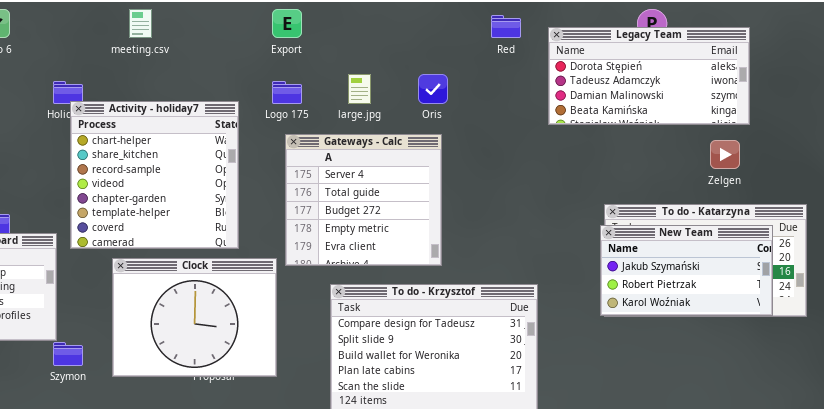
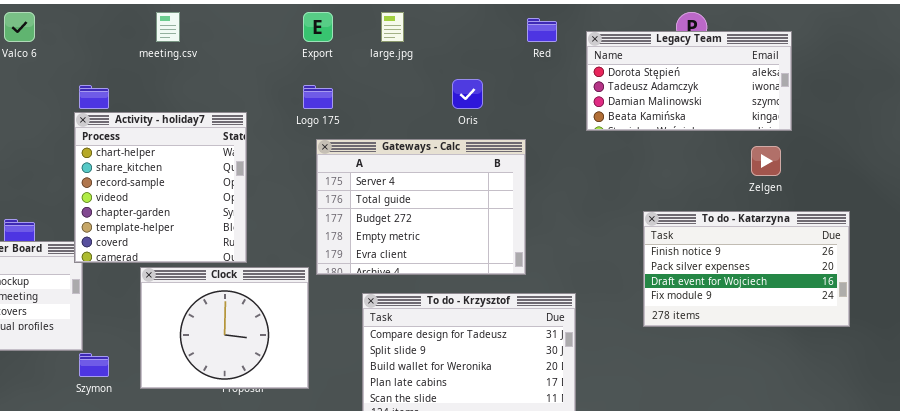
large.jpg: [348,74,371,104] -> [381,12,404,42], moved
Activity - holiday7: [70,101,239,249] -> [74,112,247,263], moved
Gateways - Calc: [285,134,442,266] -> [316,139,526,275], resized
New Team: [600,225,773,316] -> none, closed

